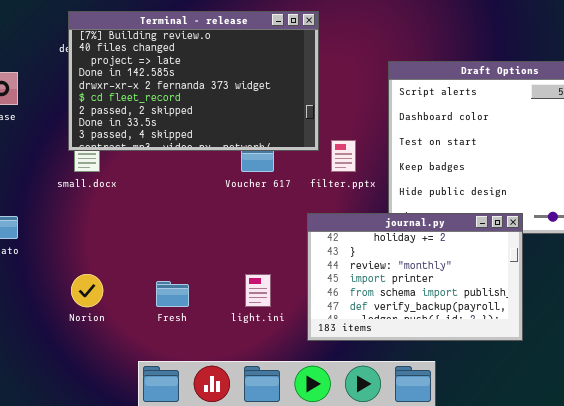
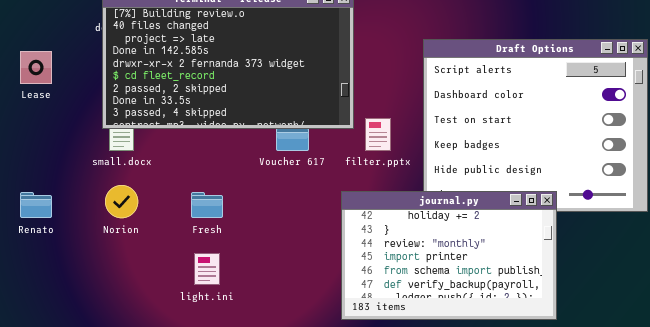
Norion: [71,274,103,307] -> [105,185,138,218], moved
light.ini: [245,274,271,307] -> [194,253,220,285], moved
Fresh: [156,281,189,307] -> [191,192,223,218], moved

